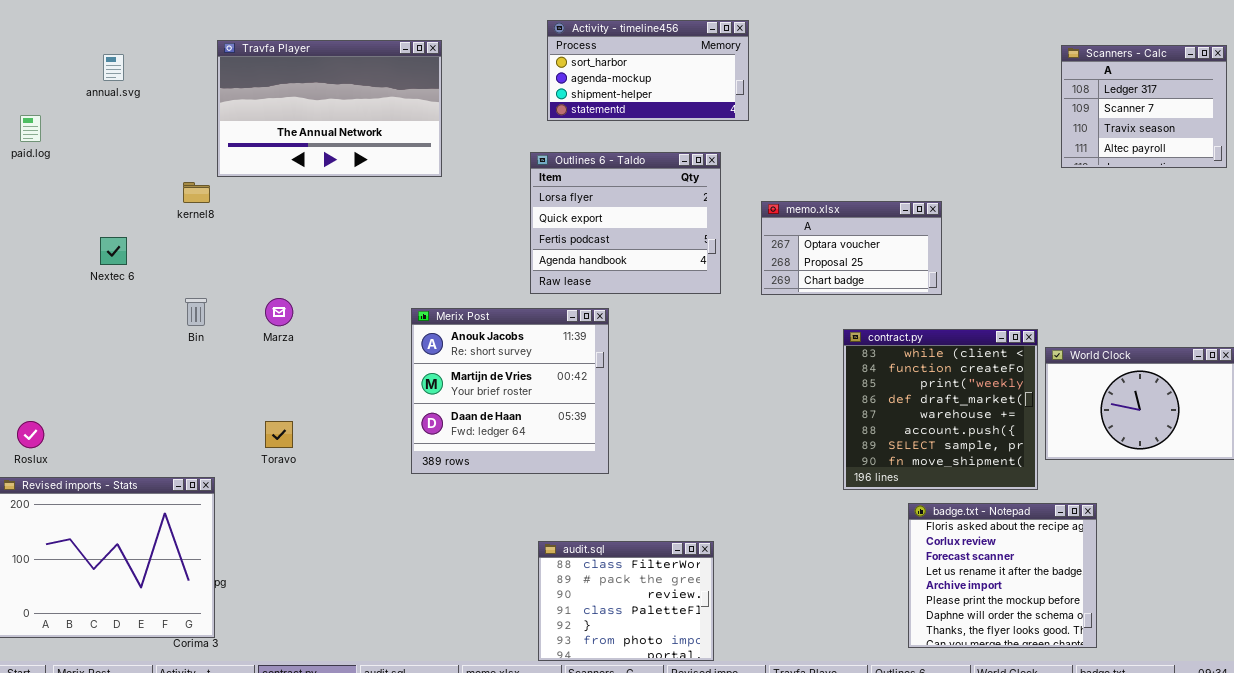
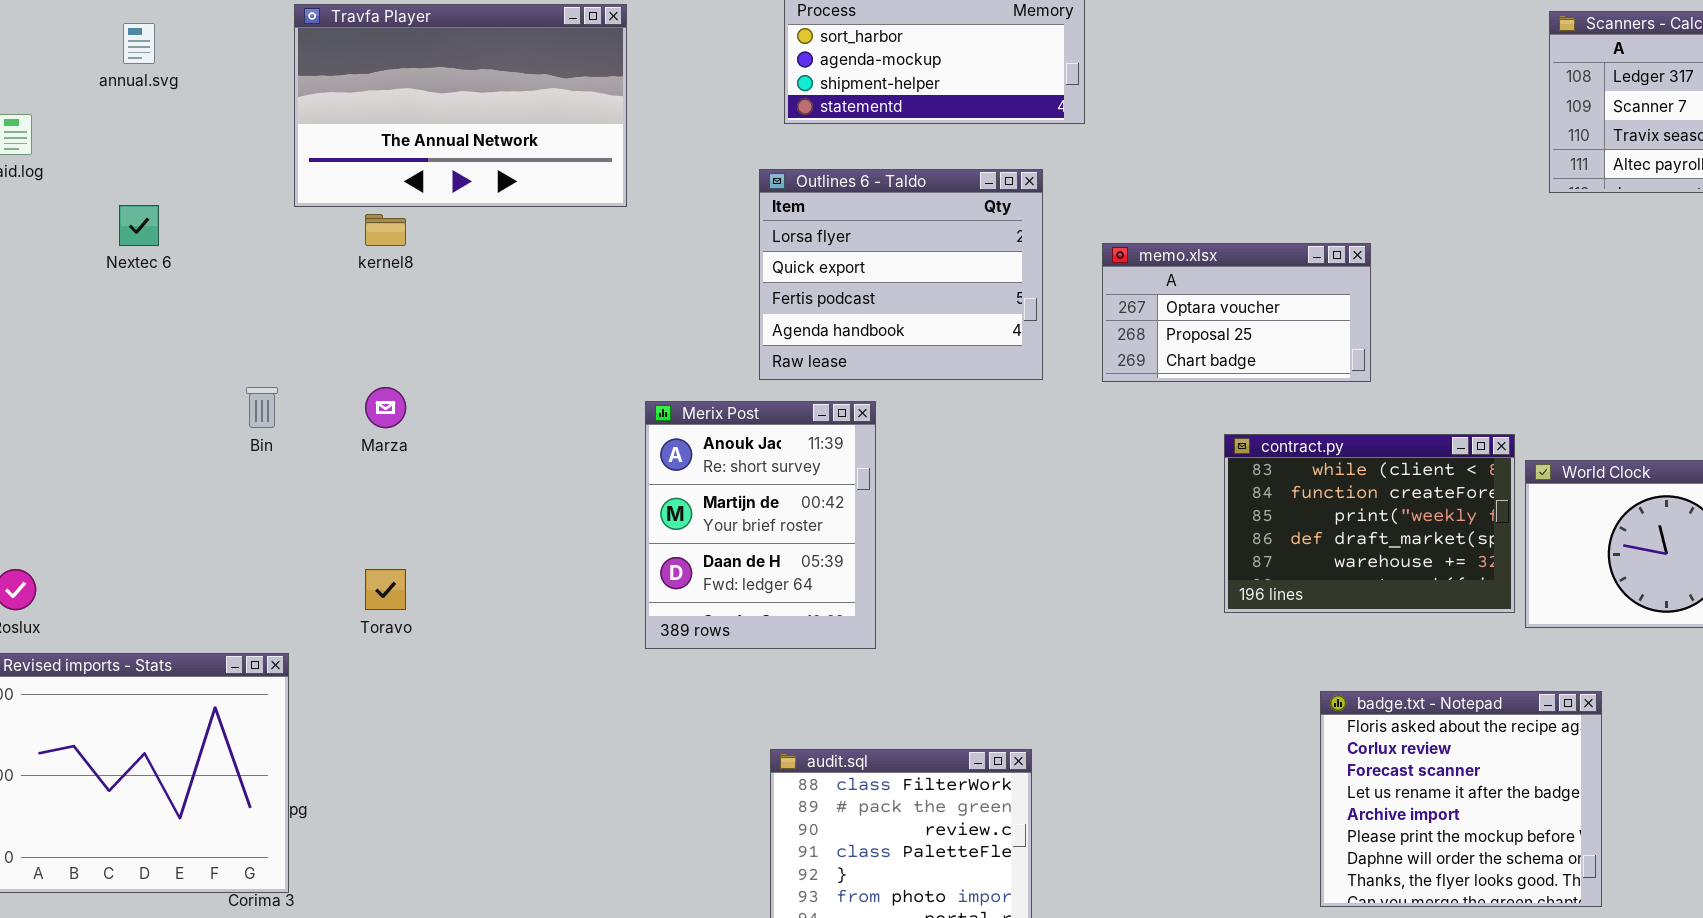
kernel8: [183,182,210,203] -> [365,214,406,246], moved
Nextec 6: [100,237,127,265] -> [119,205,159,246], moved
Merix Post: [411,308,609,474] -> [645,401,876,649], resized
contract.py: [843,329,1038,490] -> [1224,434,1515,613], resized

